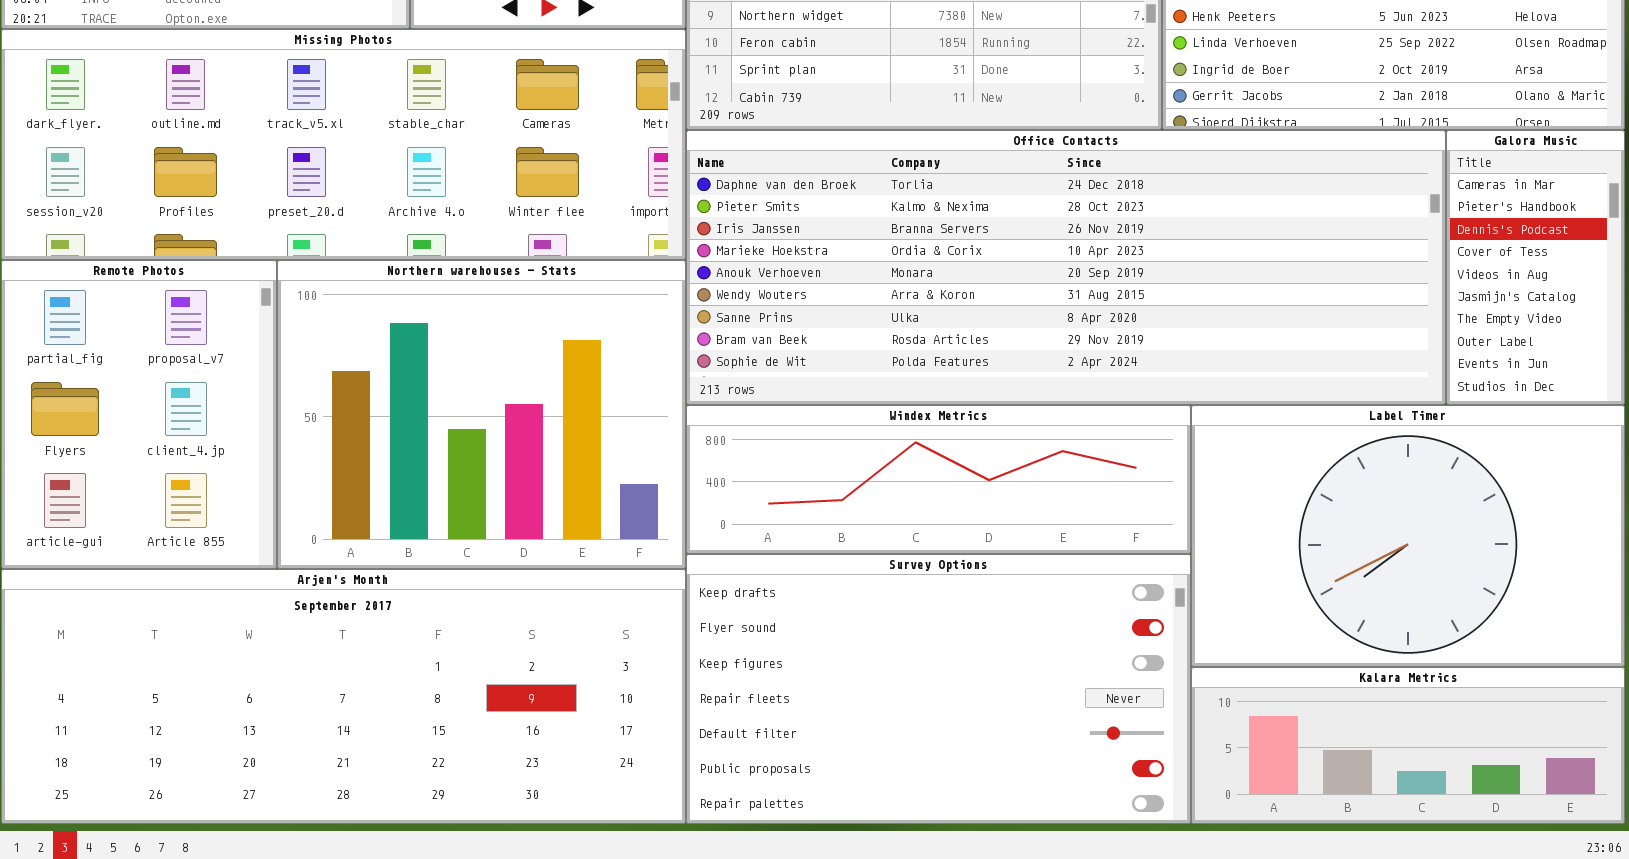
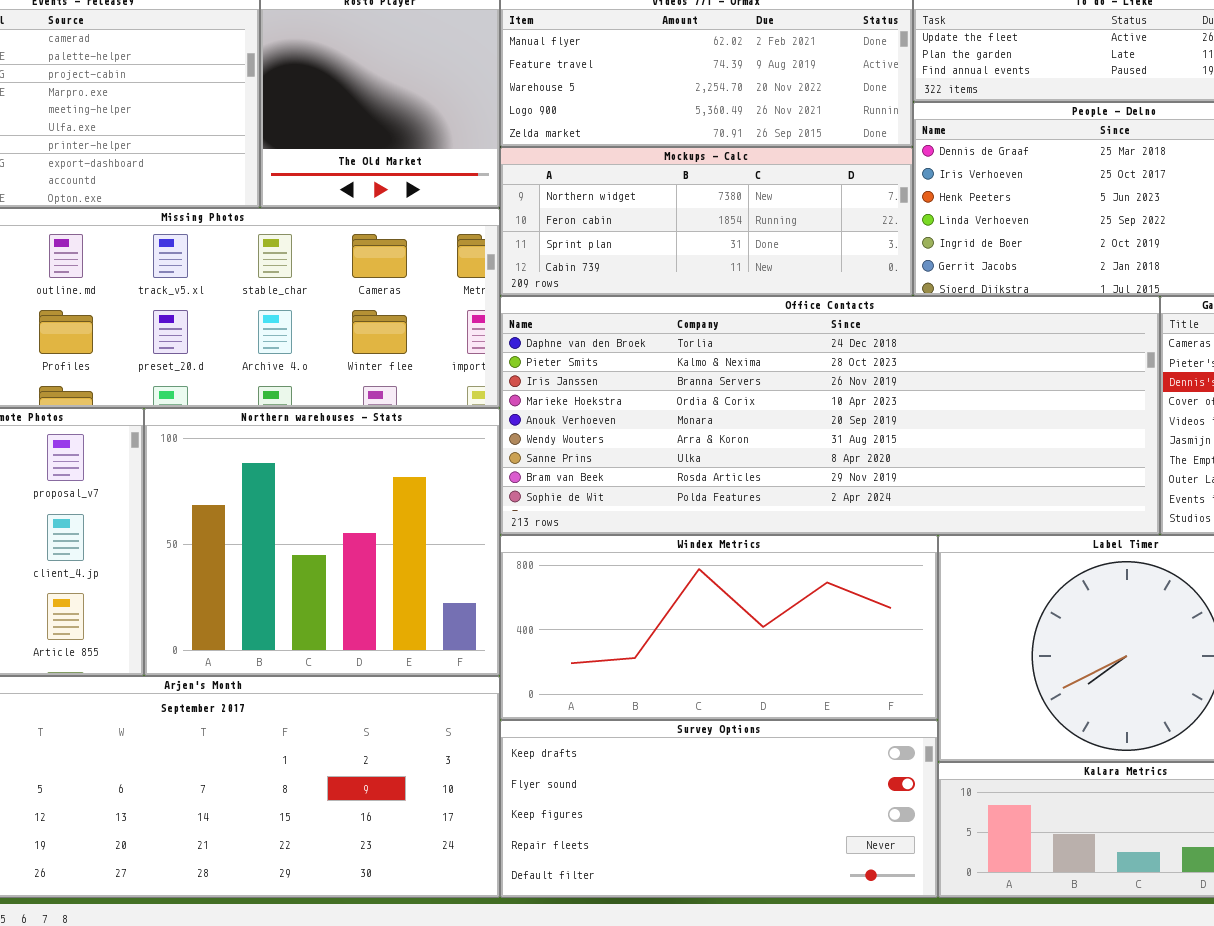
Windex Metrics: [686,405,1191,554] -> [500,535,938,720], resized
Survey Options: [686,554,1191,824] -> [500,720,938,898], resized

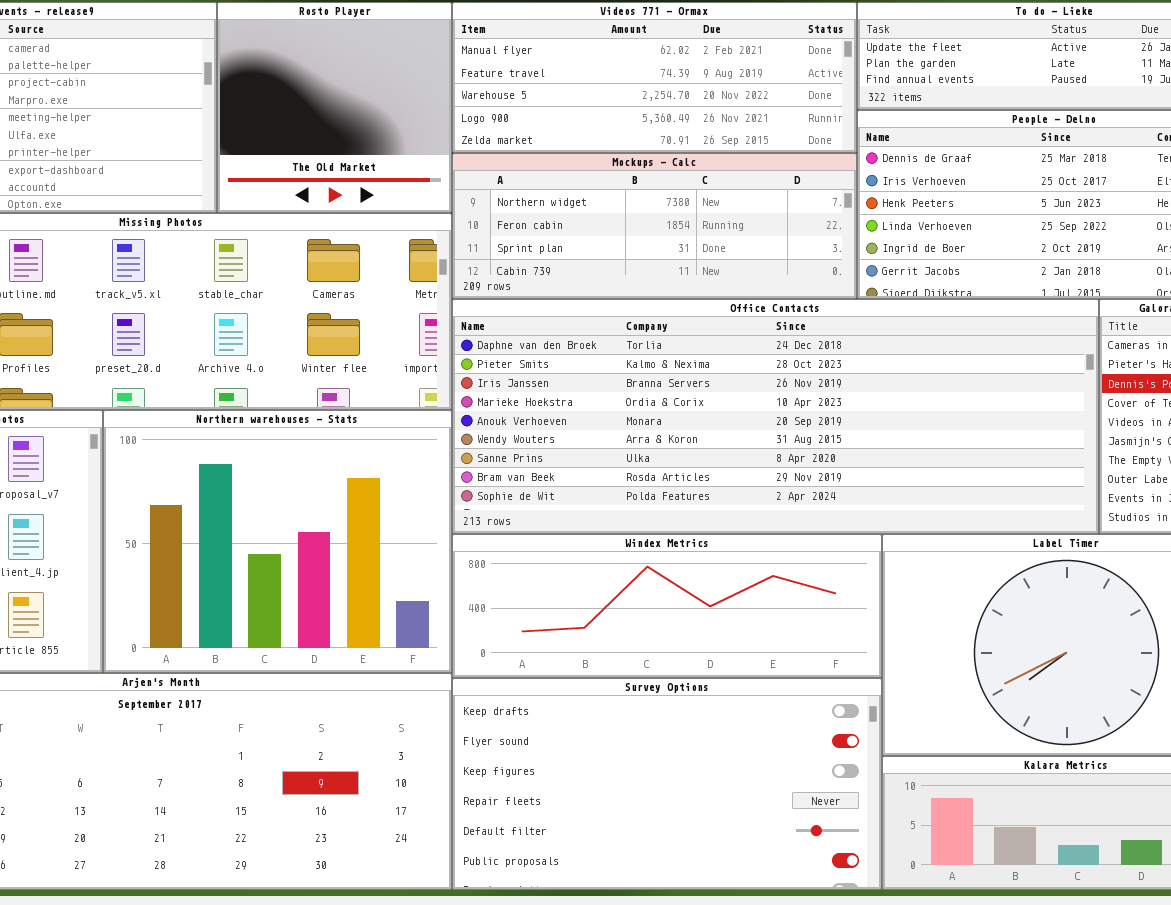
Windex Metrics: [500,535,938,720] -> [452,534,882,678], resized
Survey Options: [500,720,938,898] -> [452,678,882,890], resized

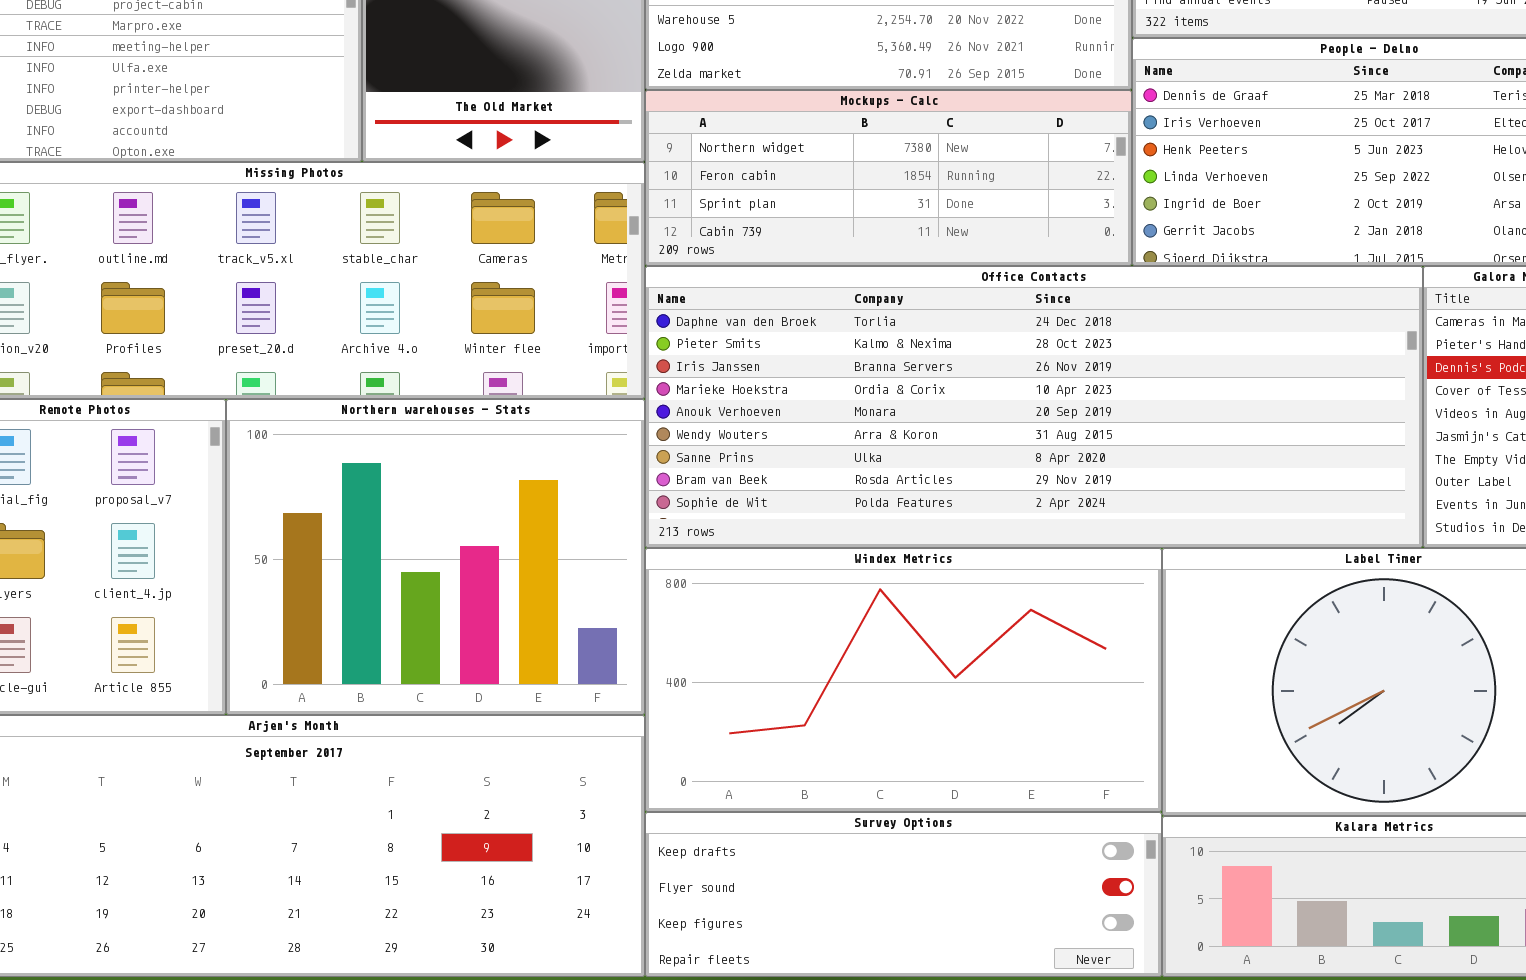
Windex Metrics: [452,534,882,678] -> [645,548,1162,812], resized
Survey Options: [452,678,882,890] -> [645,812,1162,977], resized

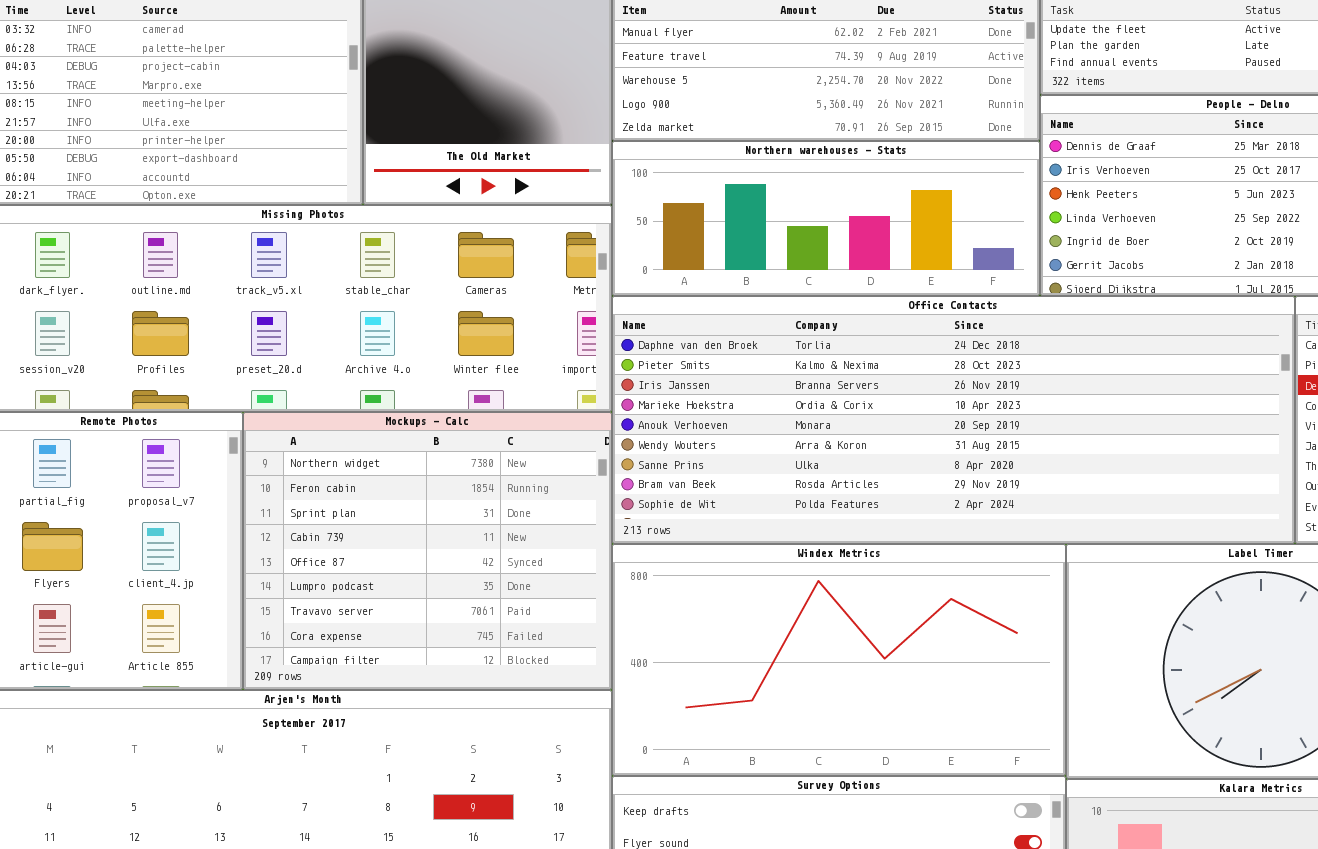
Mockups - Calc: [645,90,1132,266] -> [243,412,612,690], moved, resized
Northern warehouses - Stats: [226,399,645,715] -> [612,141,1040,296], moved, resized

